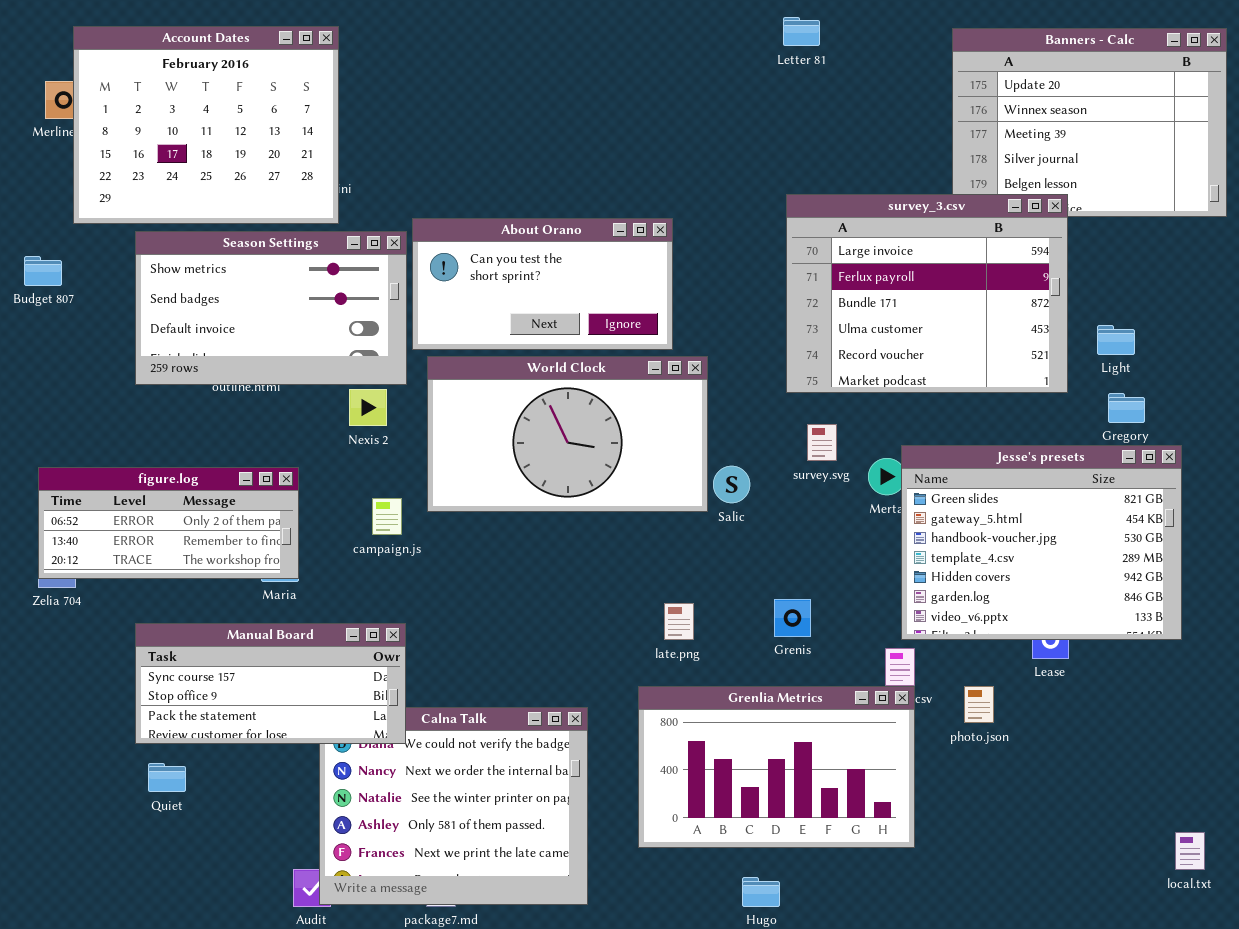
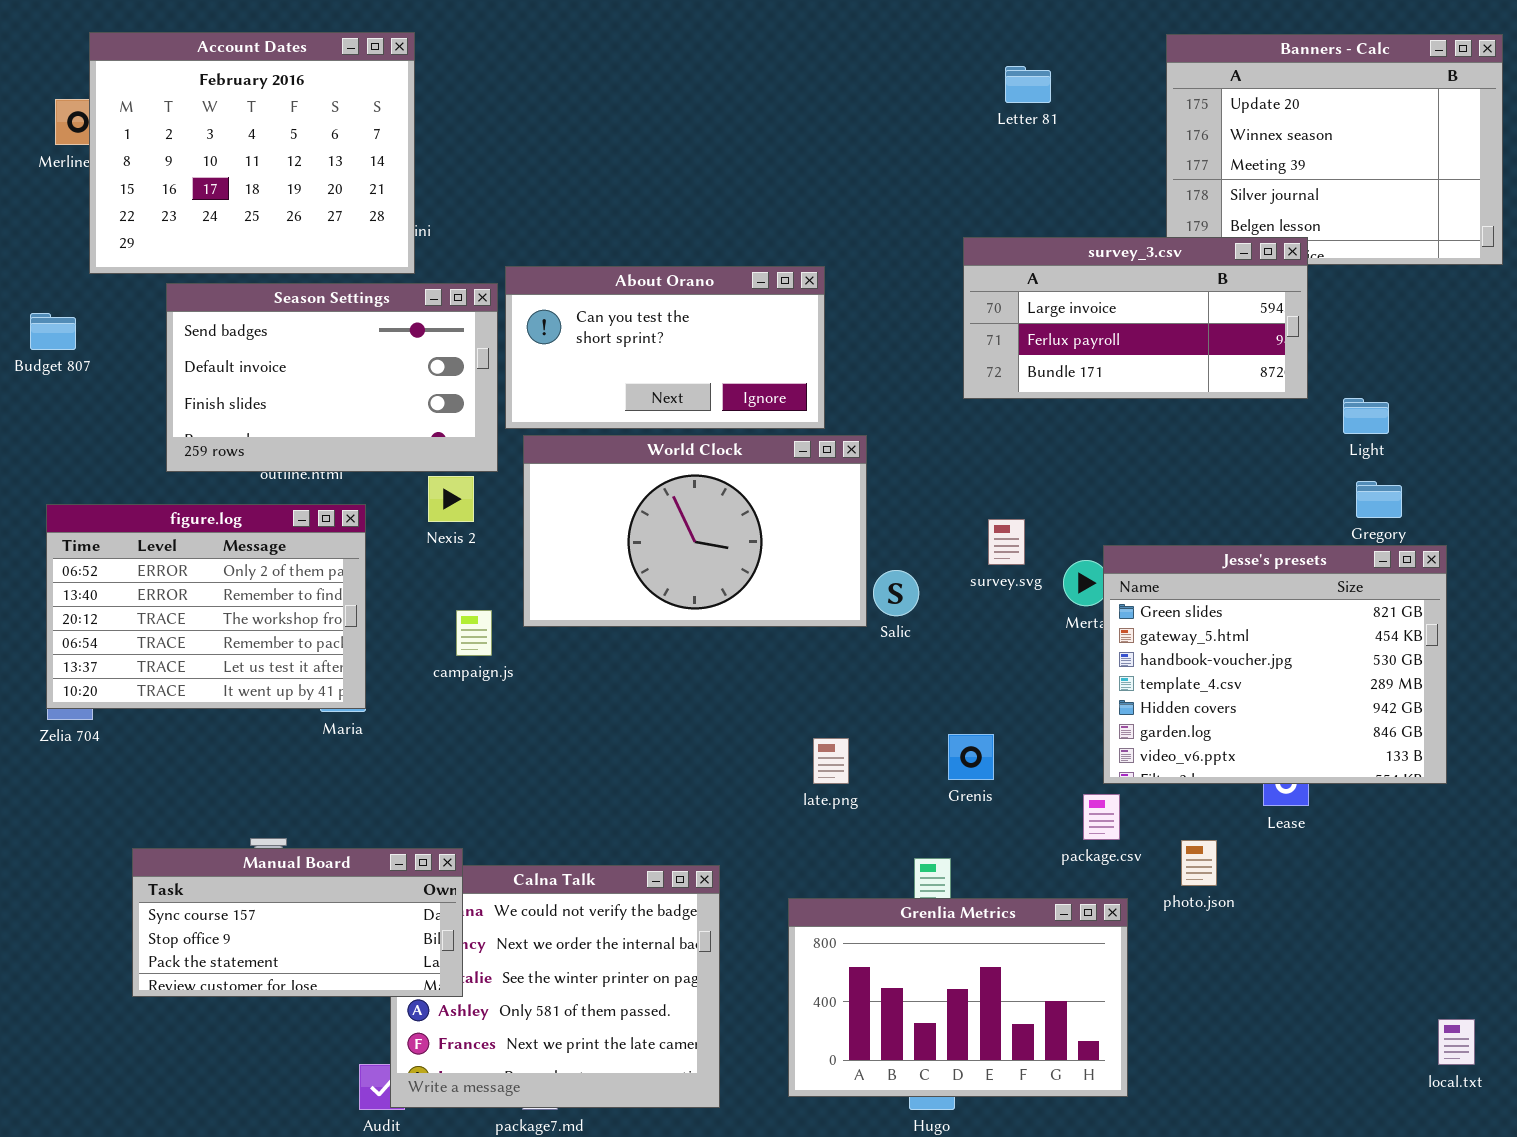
Letter 81: [783,17,820,46] -> [1005,66,1051,103], moved
survey_3.csv: [786,194,1068,393] -> [963,237,1308,399], resized
Season Settings: [135,231,407,385] -> [166,283,498,472], scrolled down 1 row
figure.log: [38,467,299,579] -> [46,504,366,709], resized
Manual Board: [135,623,406,744] -> [132,848,463,997], moved
Grenlia Metrics: [638,686,915,848] -> [788,898,1128,1097], moved

